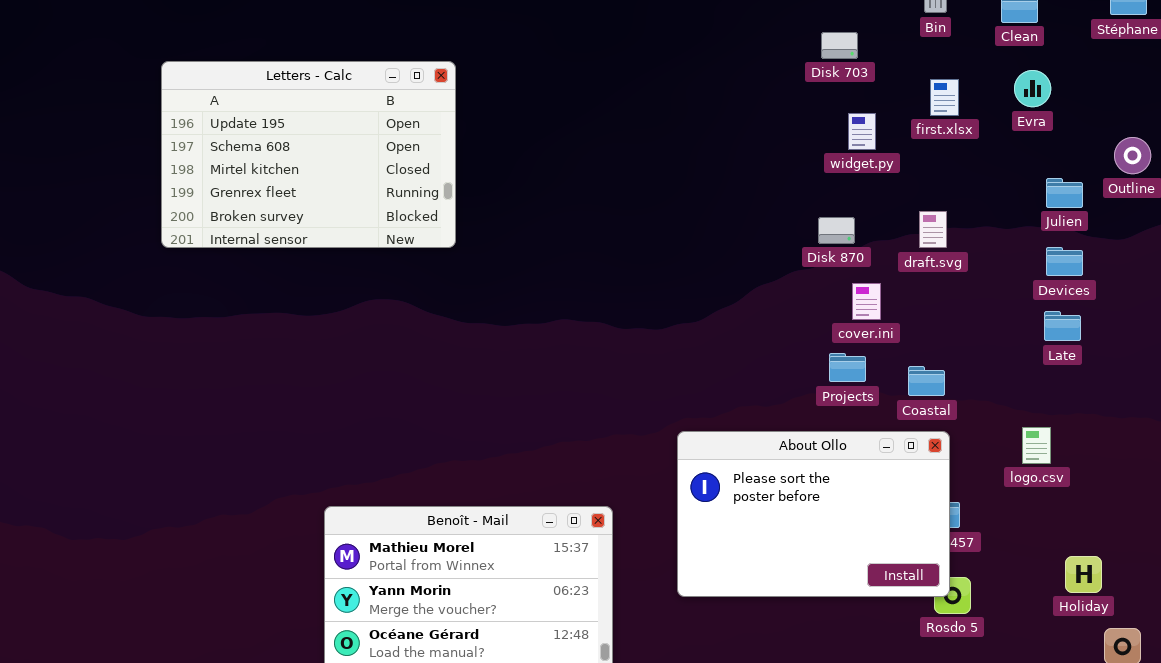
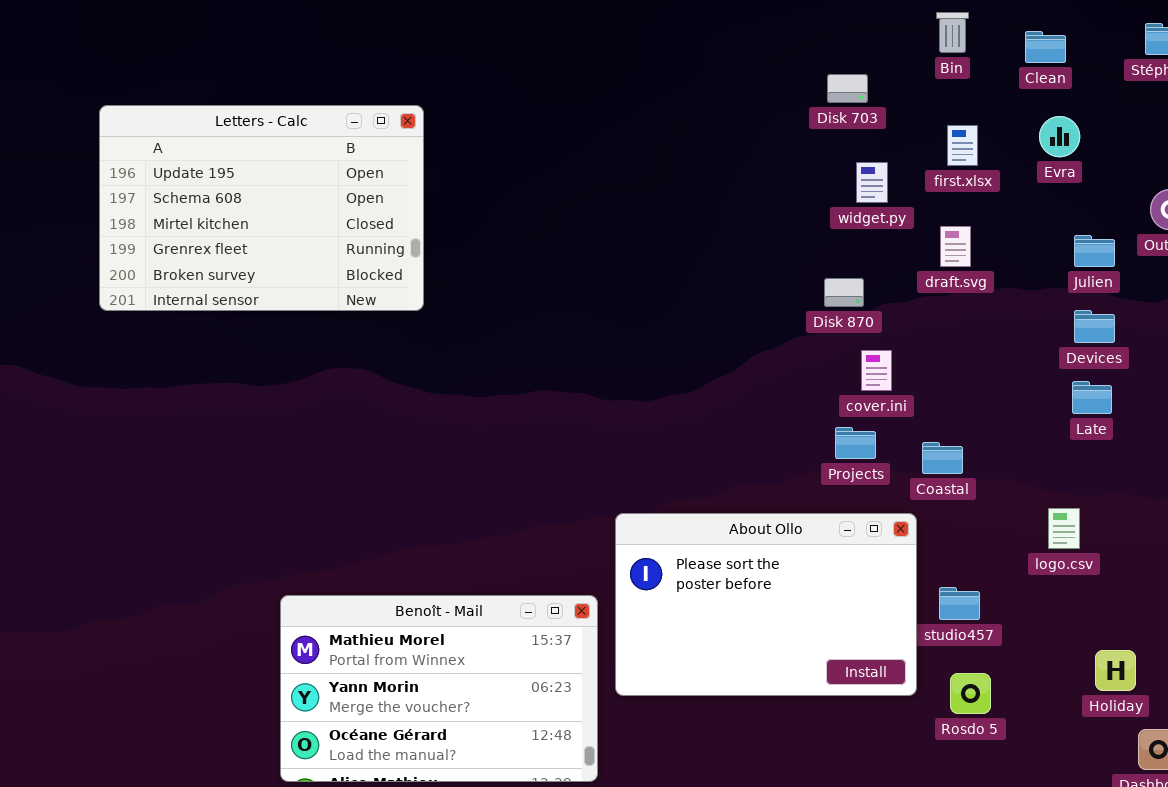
draft.svg: [919,211,947,248] -> [940,226,971,267], moved
About Ollo: [677,431,950,597] -> [615,513,917,696], moved

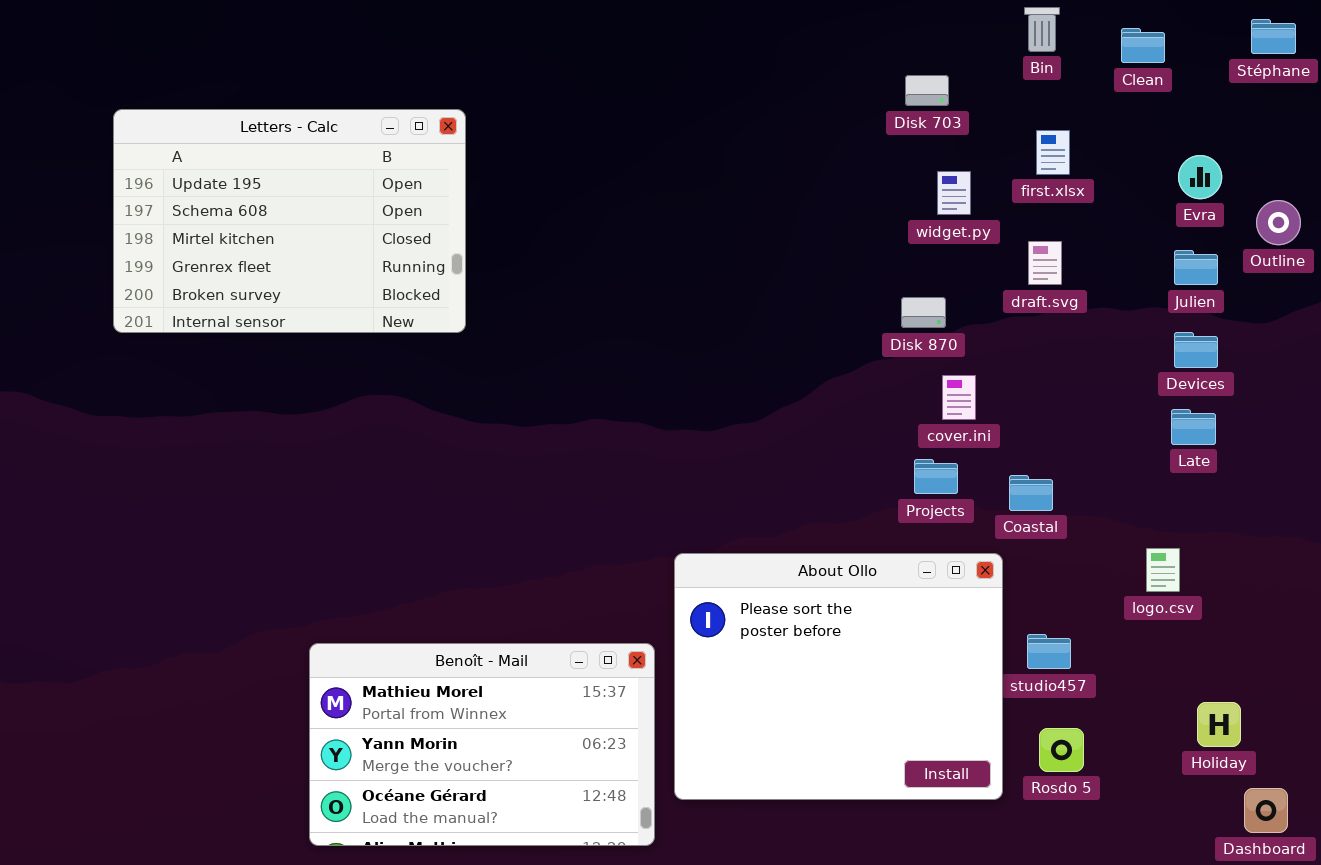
Evra: [1039,116,1080,157] -> [1178,155,1222,199], moved
About Ollo: [615,513,917,696] -> [674,553,1003,800], resized

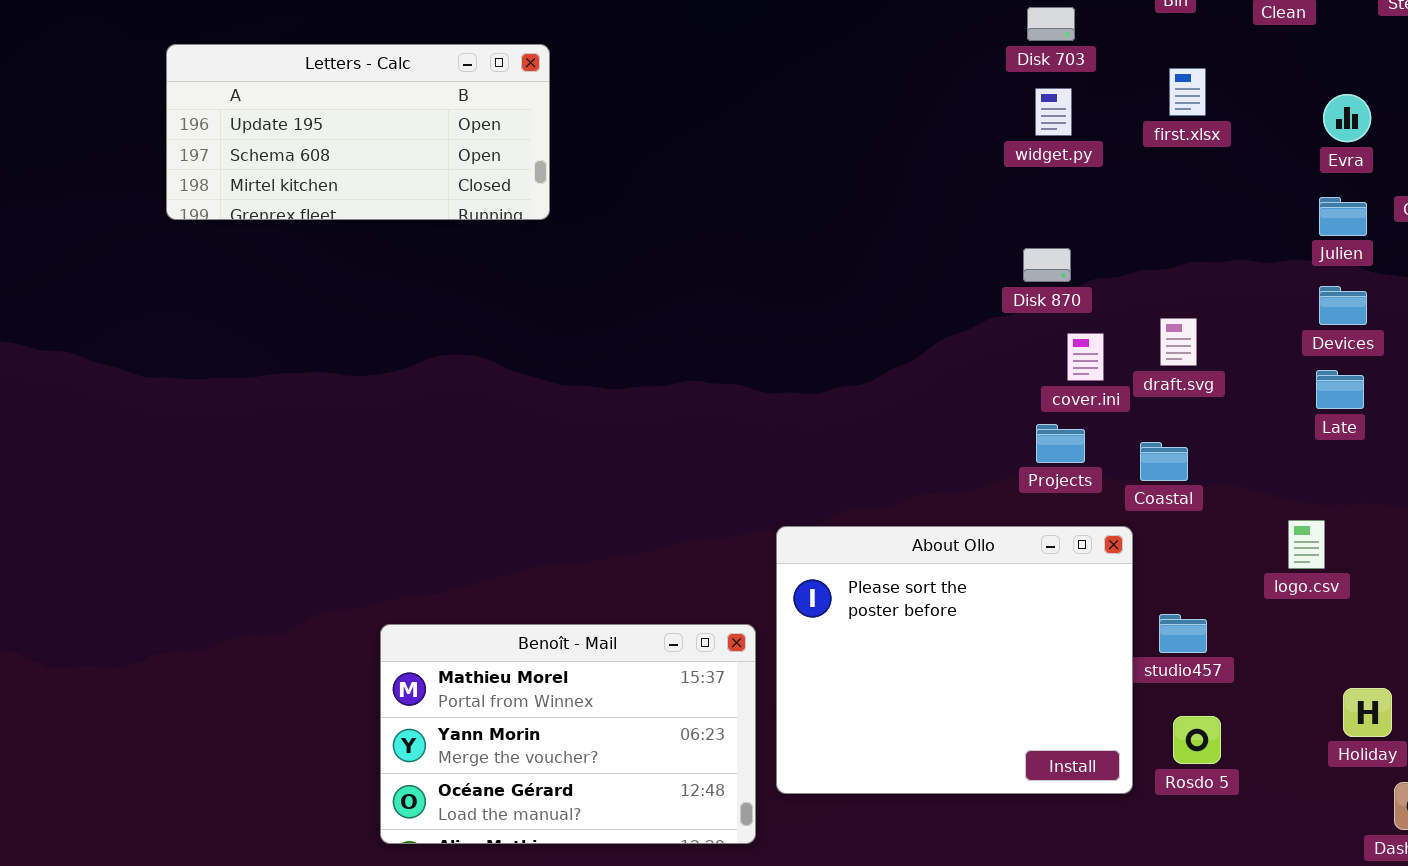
Letters - Calc: [113,109,466,333] -> [166,44,550,220], resized
widget.py: [937,171,971,215] -> [1035,88,1072,136], moved
draft.svg: [1028,241,1062,285] -> [1160,318,1197,366], moved

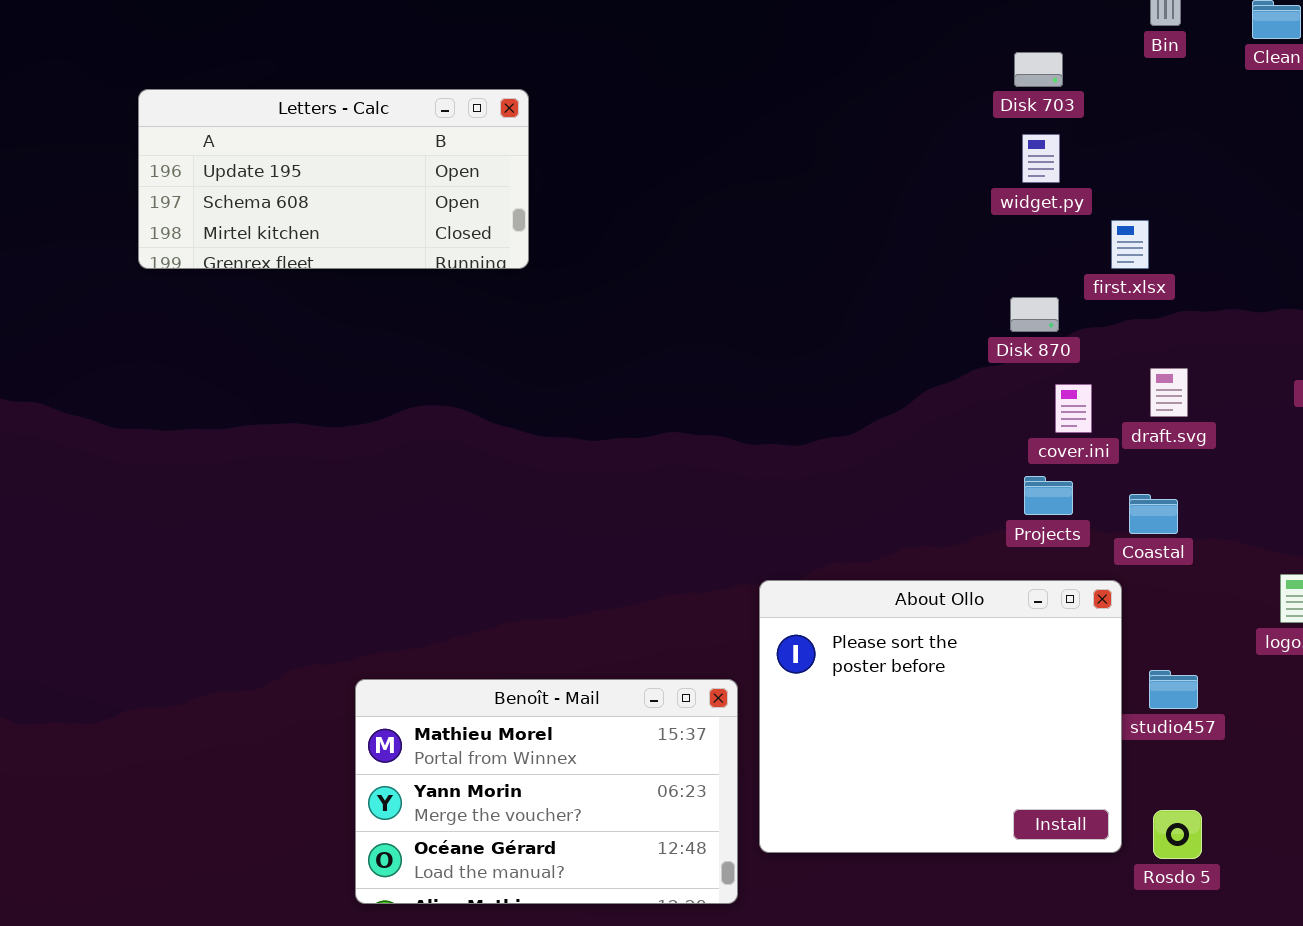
first.xlsx: [1169,68,1206,116] -> [1111,220,1149,269], moved
Rosdo 5: [1173,716,1221,764] -> [1153,810,1202,859], moved

